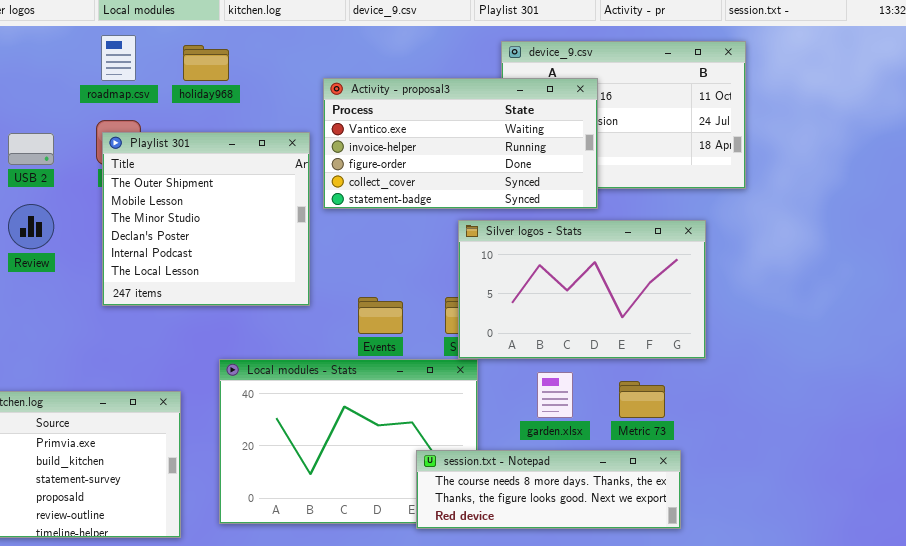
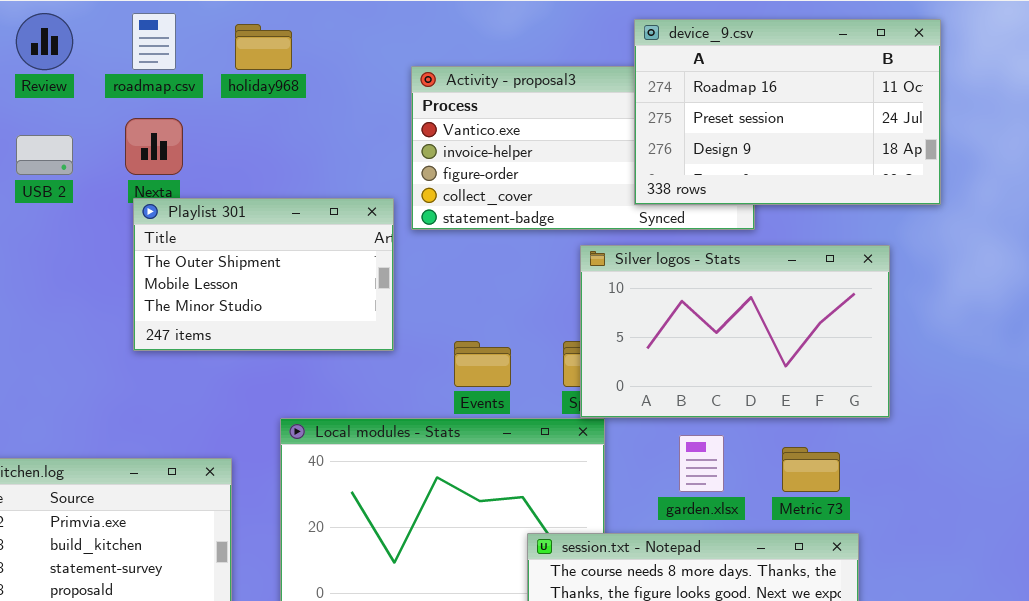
device_9.csv: [501,41,746,189] -> [634,19,941,205], raised
Playlist 301: [102,132,310,306] -> [133,198,394,351], resized
Review: [8,204,54,249] -> [16,13,73,70], moved

